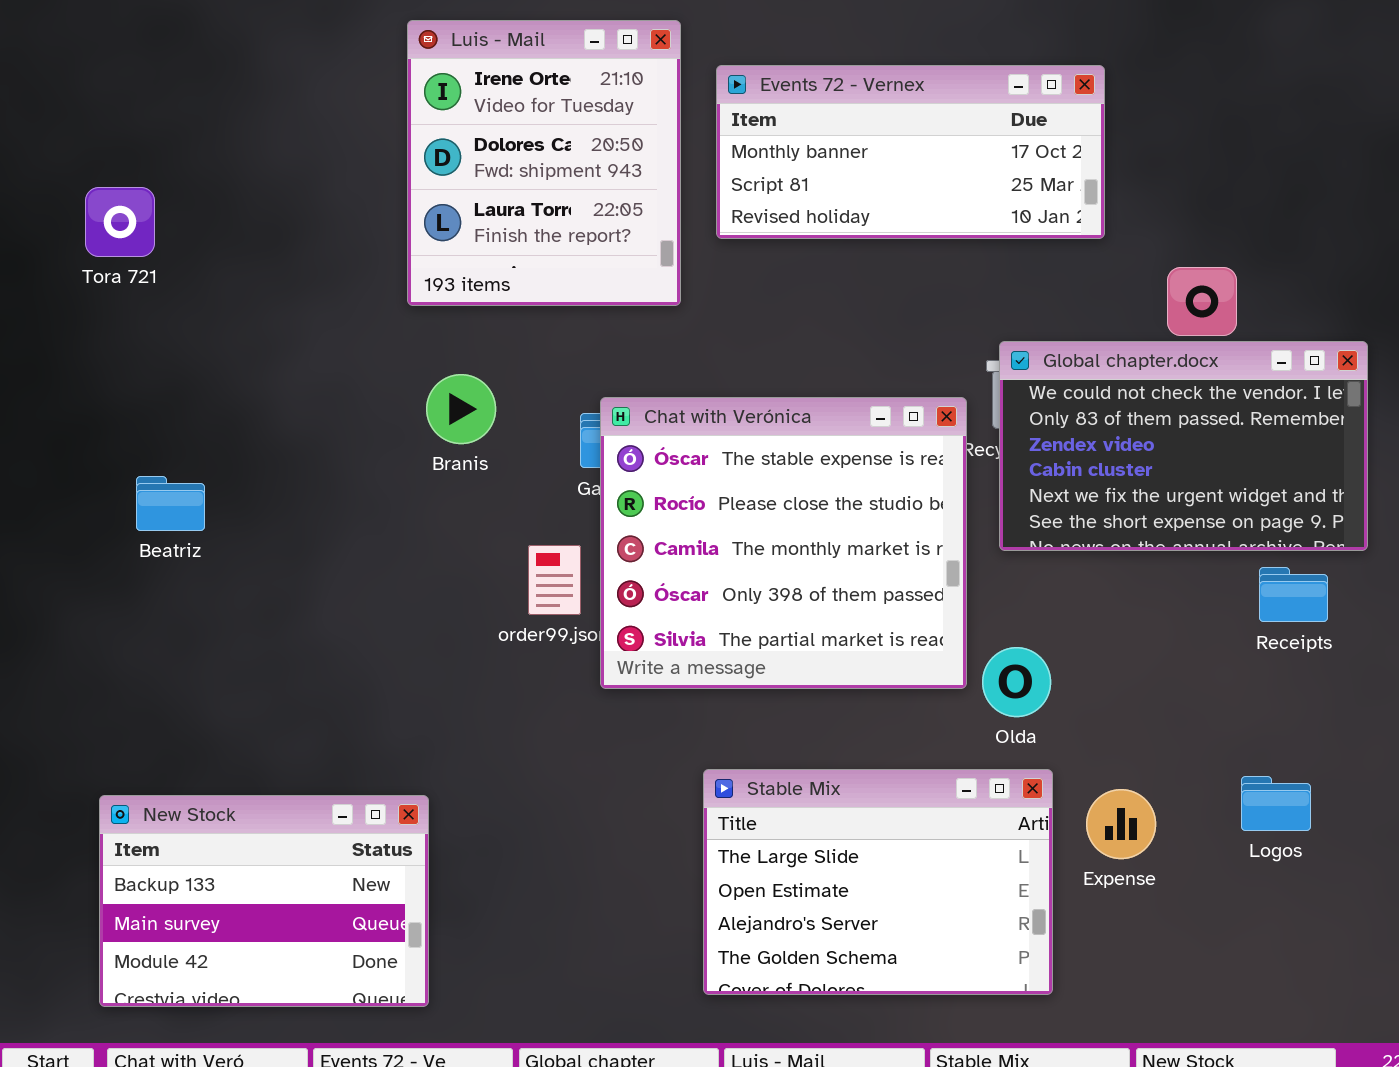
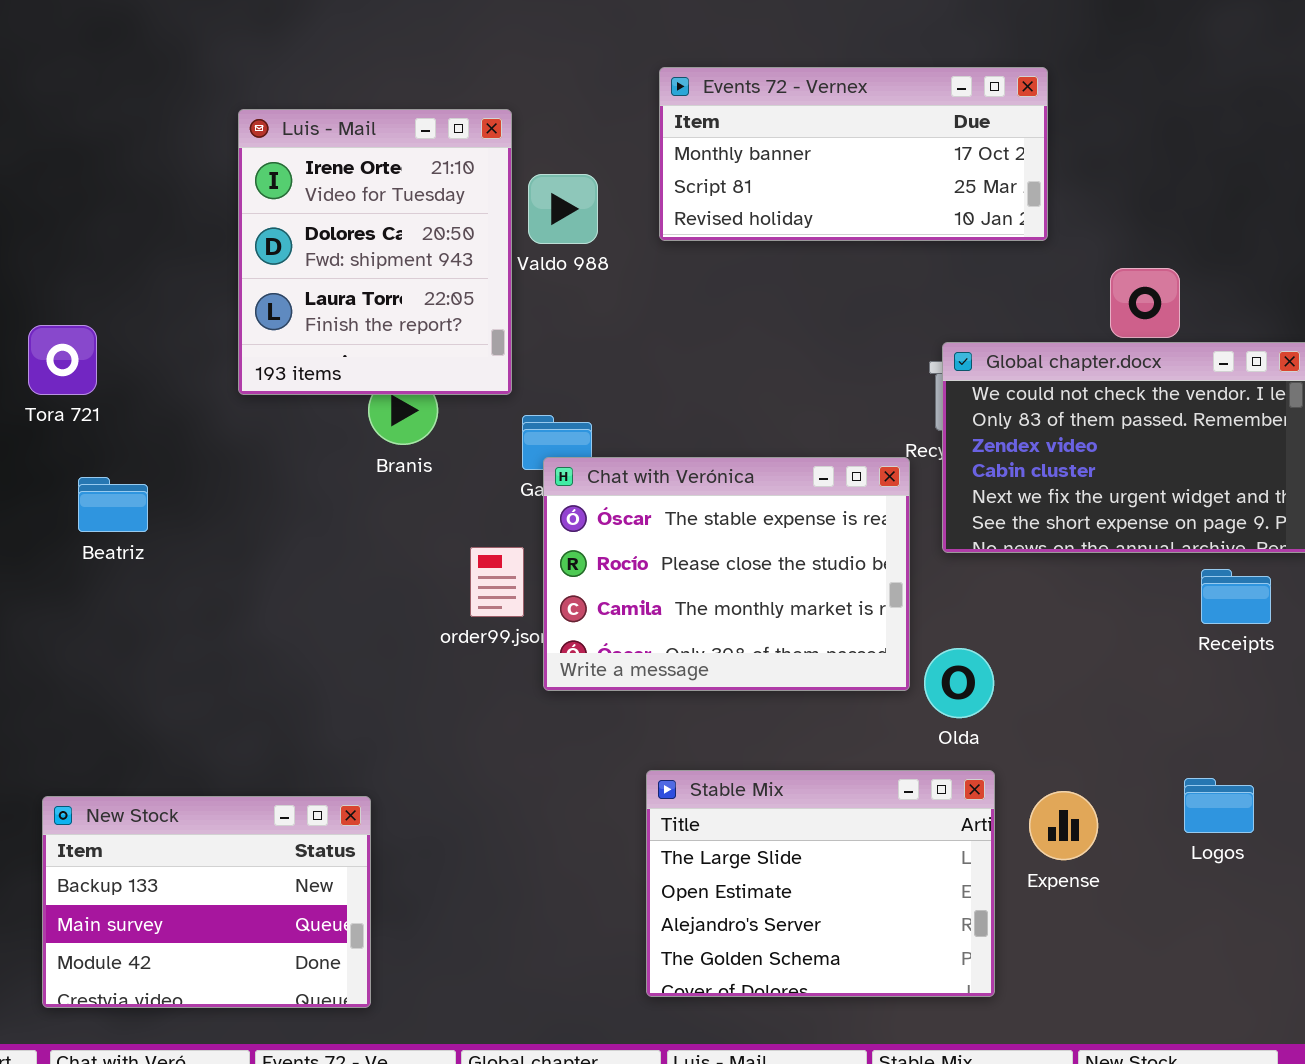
Luis - Mail: [407,20,681,306] -> [238,109,512,395], moved
Tora 721: [85,187,155,257] -> [28,325,97,395], moved
Chat with Verónica: [600,397,967,689] -> [543,457,910,691], resized

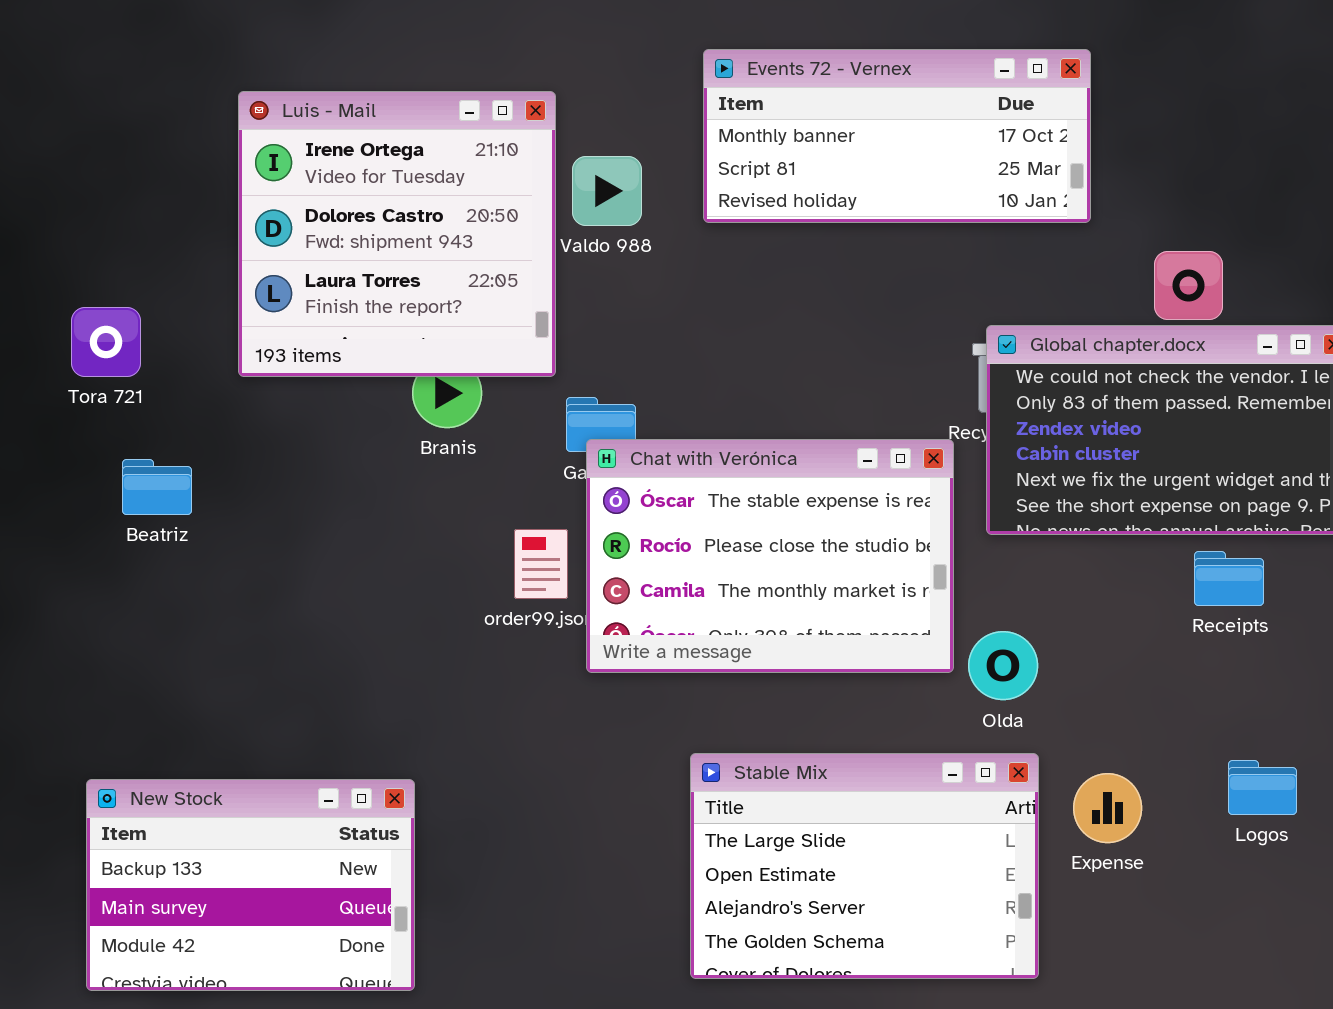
Luis - Mail: [238,109,512,395] -> [238,91,556,377], resized
Receipts: [1201,569,1271,624] -> [1194,551,1264,606], moved

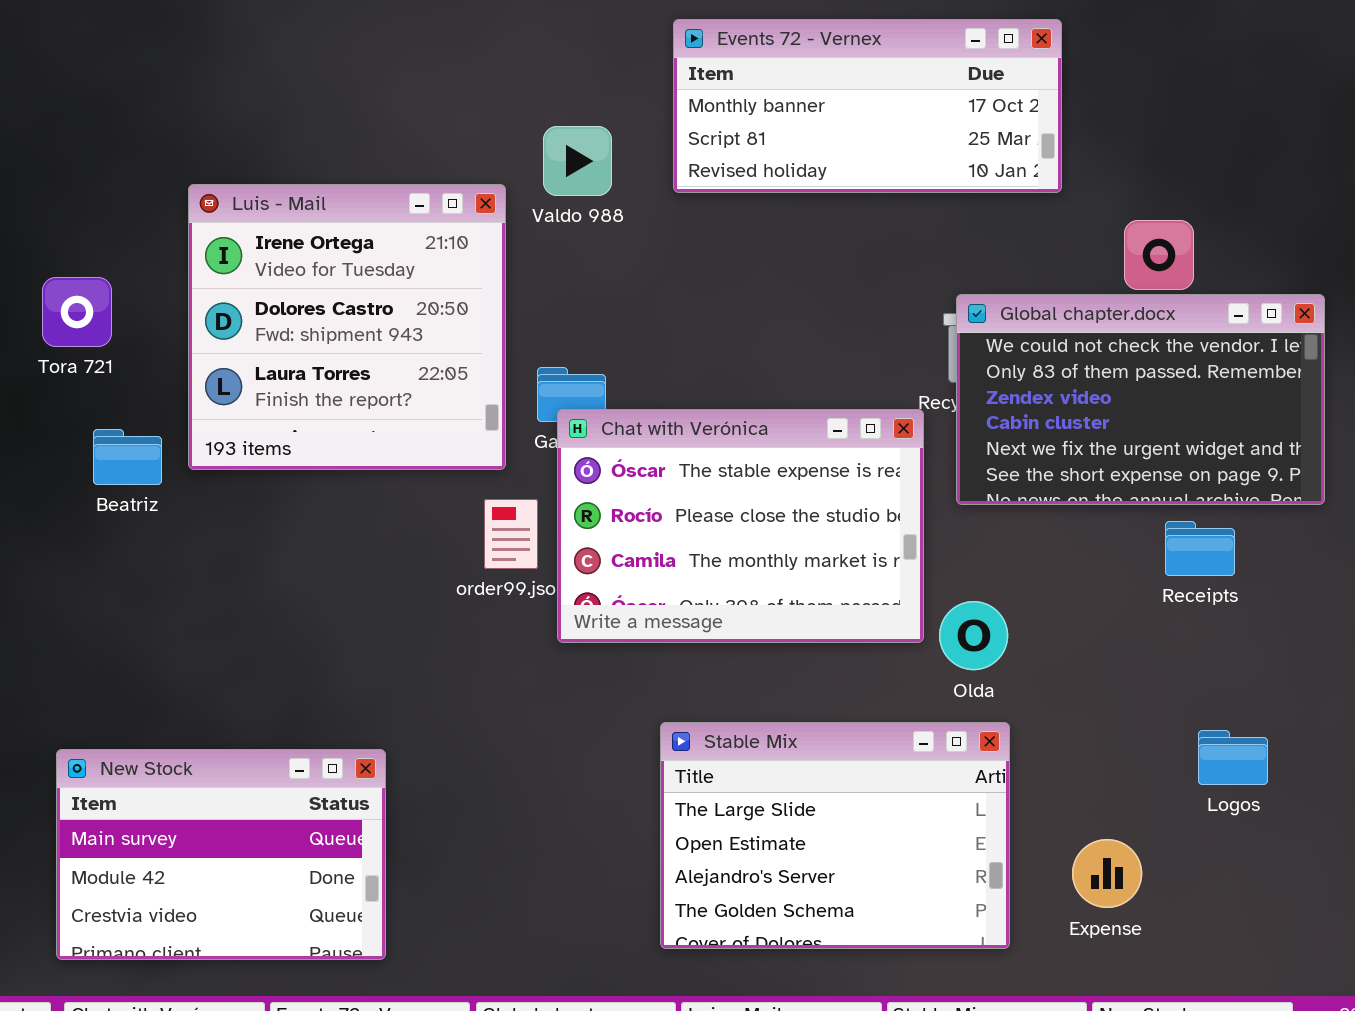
Luis - Mail: [238,91,556,377] -> [188,184,506,470], moved
Expense: [1073,773,1142,843] -> [1072,839,1142,908], moved
New Stock: [86,779,415,991] -> [56,749,386,960], scrolled down 1 row

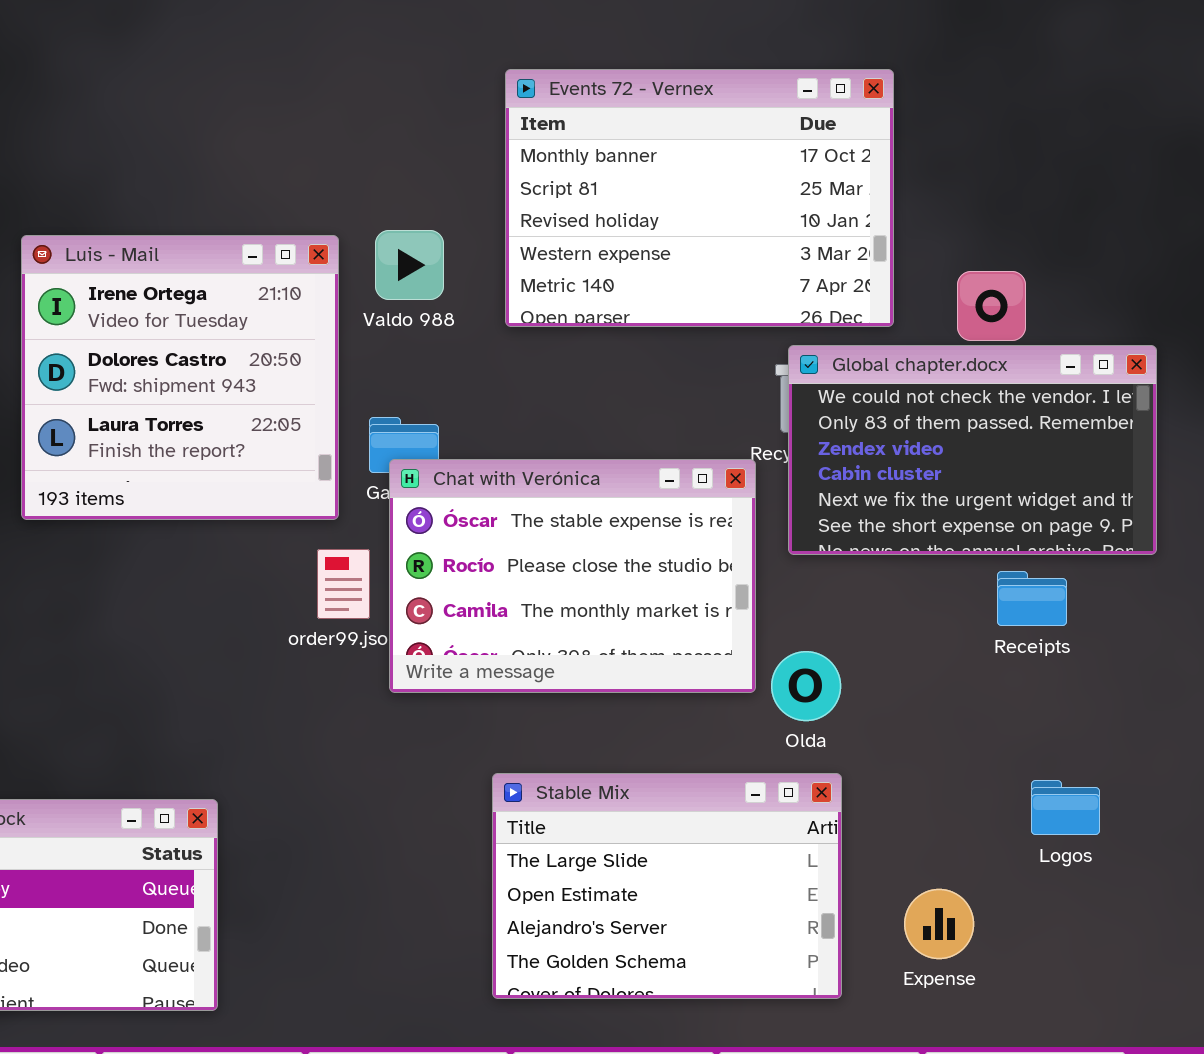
Events 72 - Vernex: [673,19,1062,193] -> [505,69,894,327], resized
Valdo 988: [543,126,612,196] -> [375,230,444,300], moved

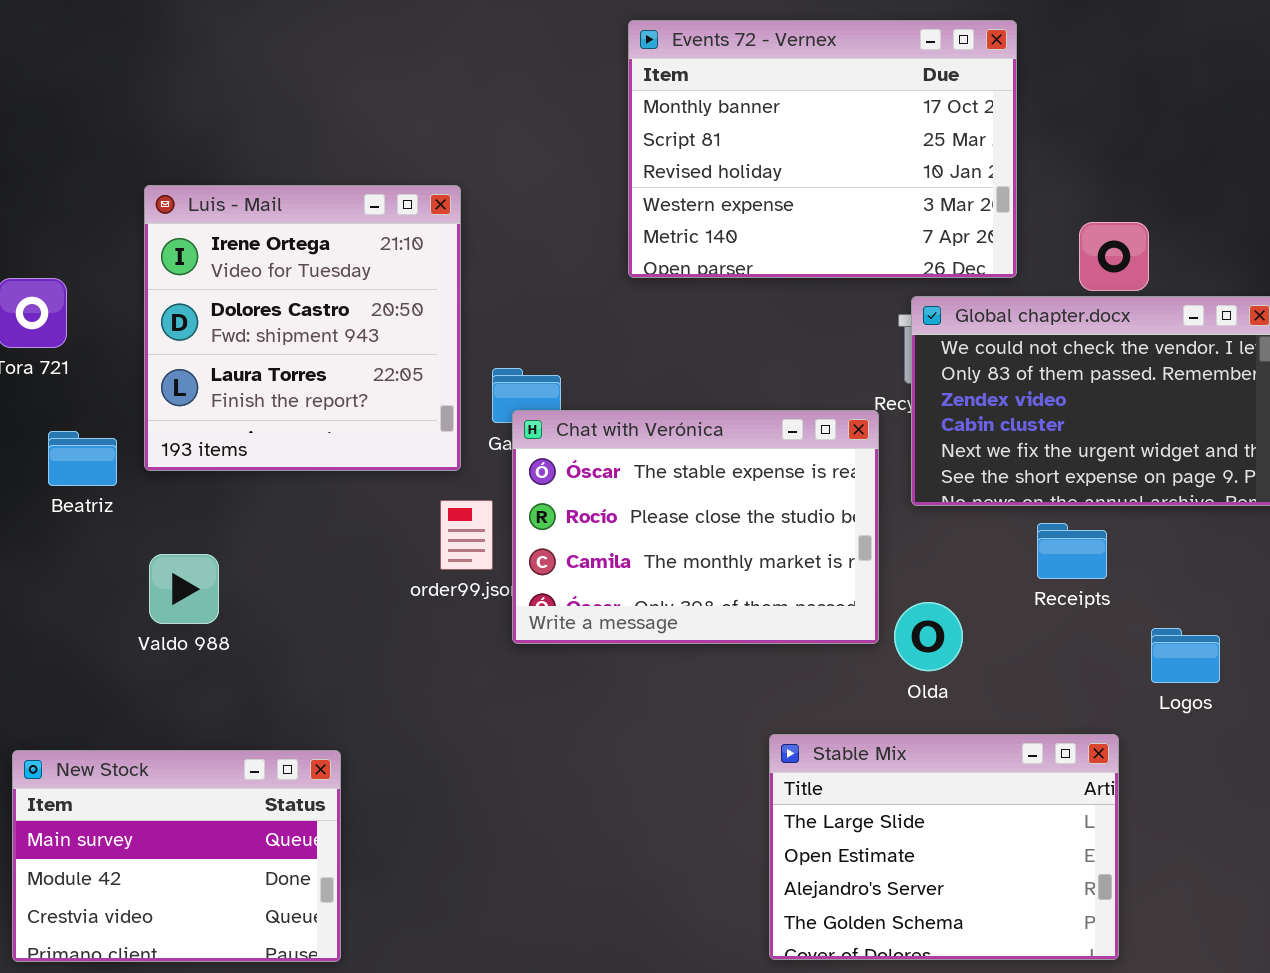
Valdo 988: [375,230,444,300] -> [149,554,219,624], moved
Receipts: [997,571,1067,626] -> [1037,523,1107,579], moved
Stable Mix: [492,773,842,999] -> [769,734,1119,960], moved
Logos: [1031,780,1100,835] -> [1151,628,1220,683], moved

